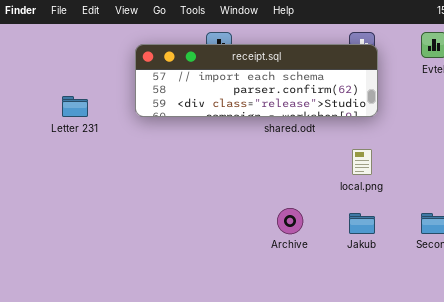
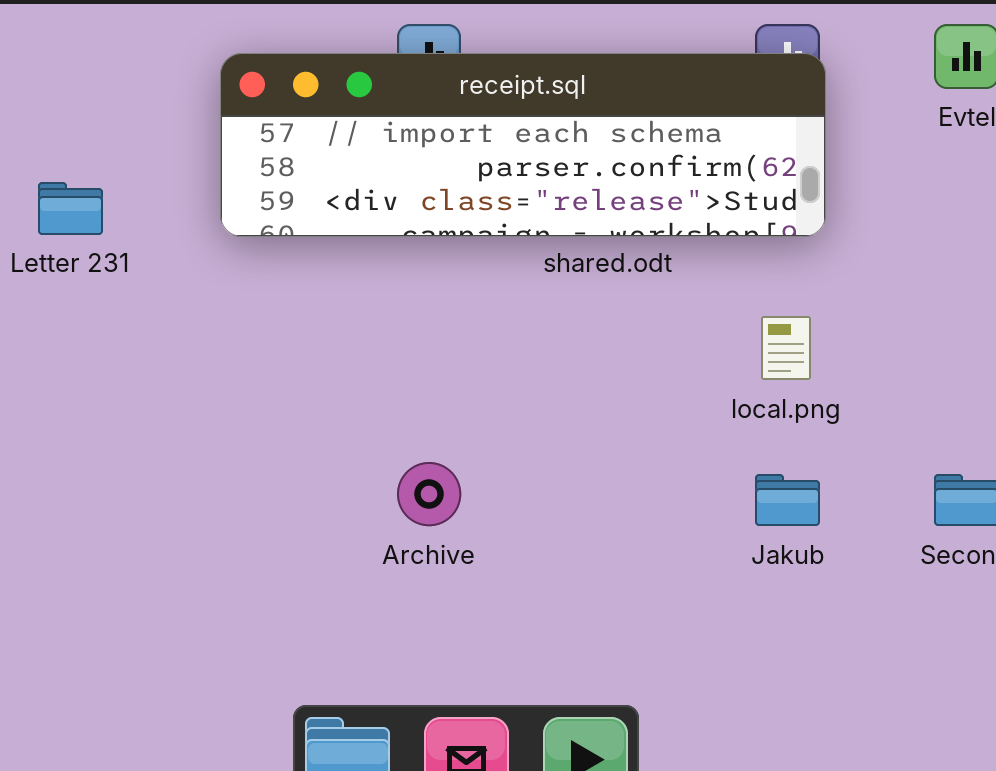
Archive: [277,208,303,234] -> [397,462,461,526], moved

